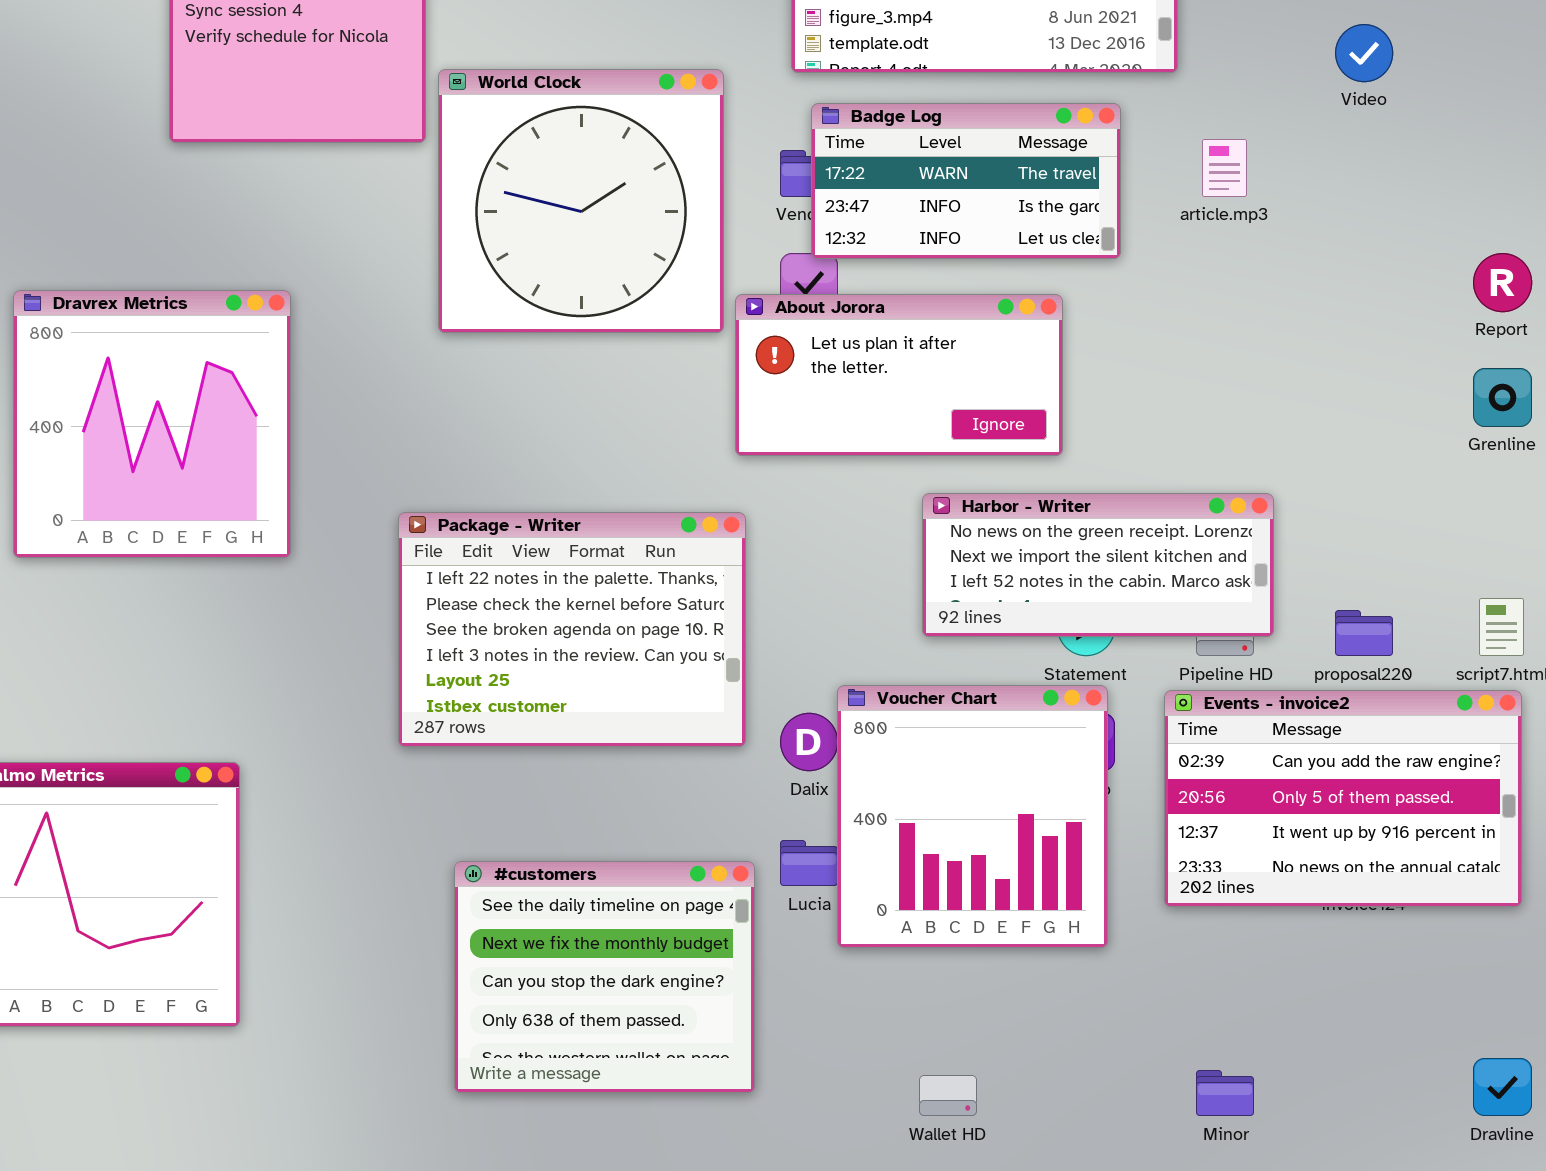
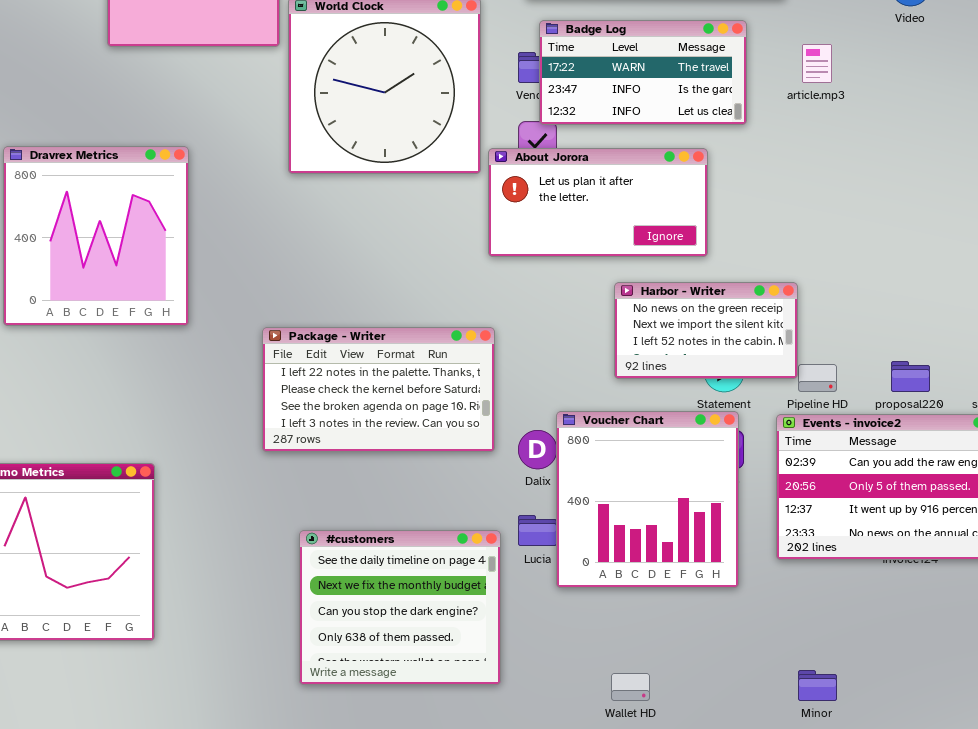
Harbor - Writer: [922,493,1274,637] -> [614,282,798,379], resized
Package - Writer: [398,512,746,747] -> [262,327,495,452], resized

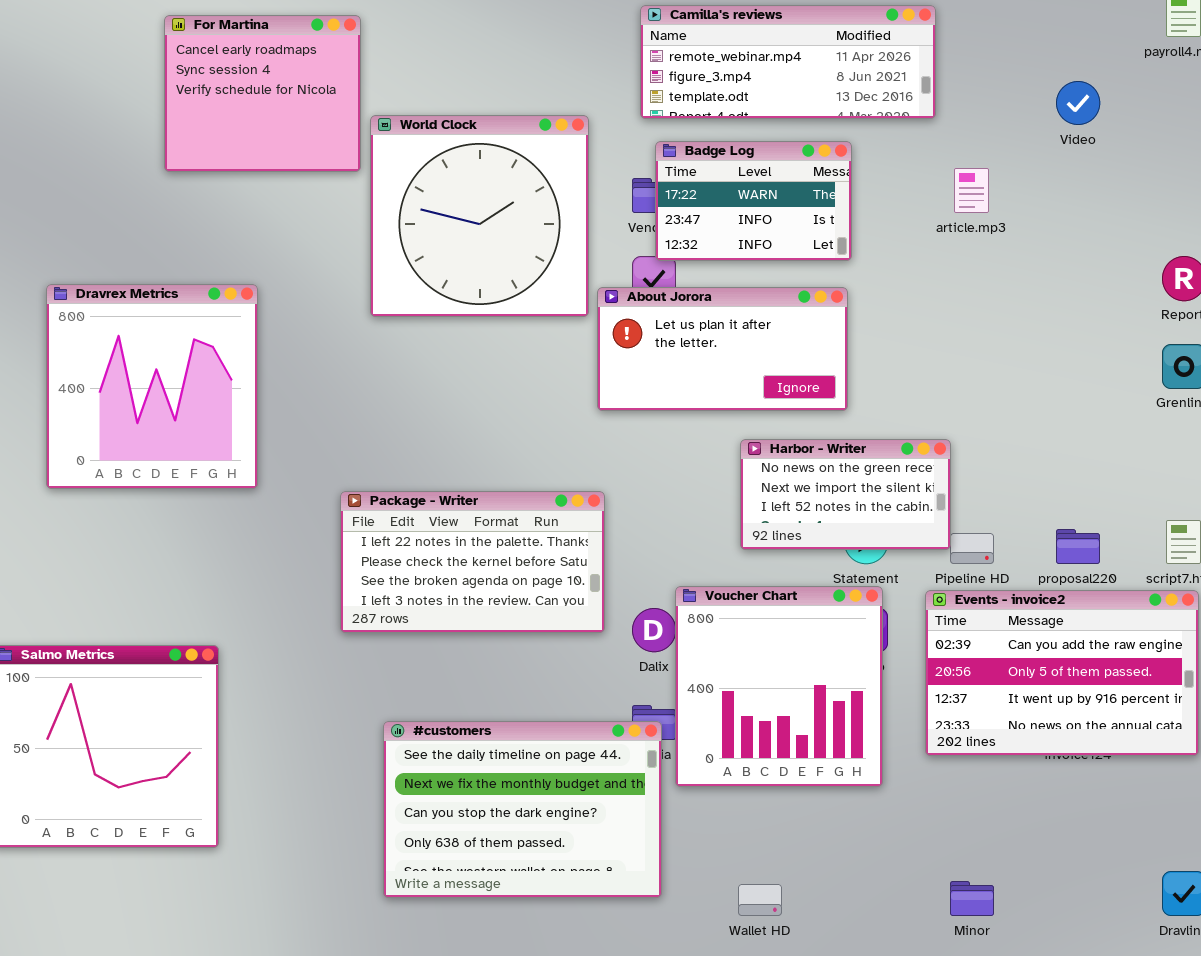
Badge Log: [539,20,747,125] -> [655,141,852,261], resized
#customers: [299,530,501,685] -> [383,721,662,898], resized

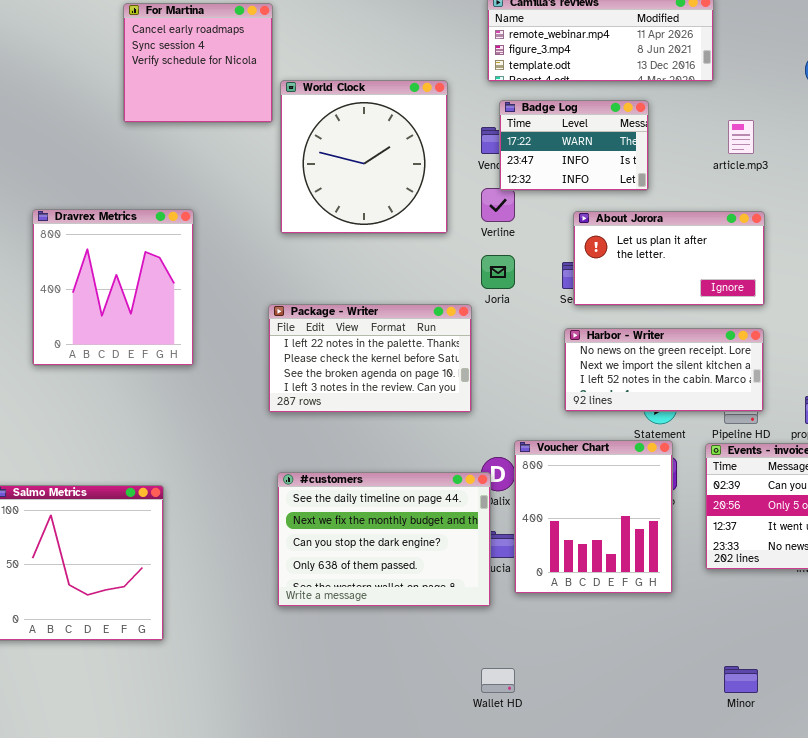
About Jorora: [597,287,848,411] -> [573,211,765,306], moved
Harbor - Writer: [740,439,951,550] -> [564,328,764,412], resized
Package - Writer: [340,491,605,633] -> [268,304,472,413], moved
#customers: [383,721,662,898] -> [277,472,491,607], moved
Wallet HD: [738,884,782,916] -> [481,668,515,693], moved

